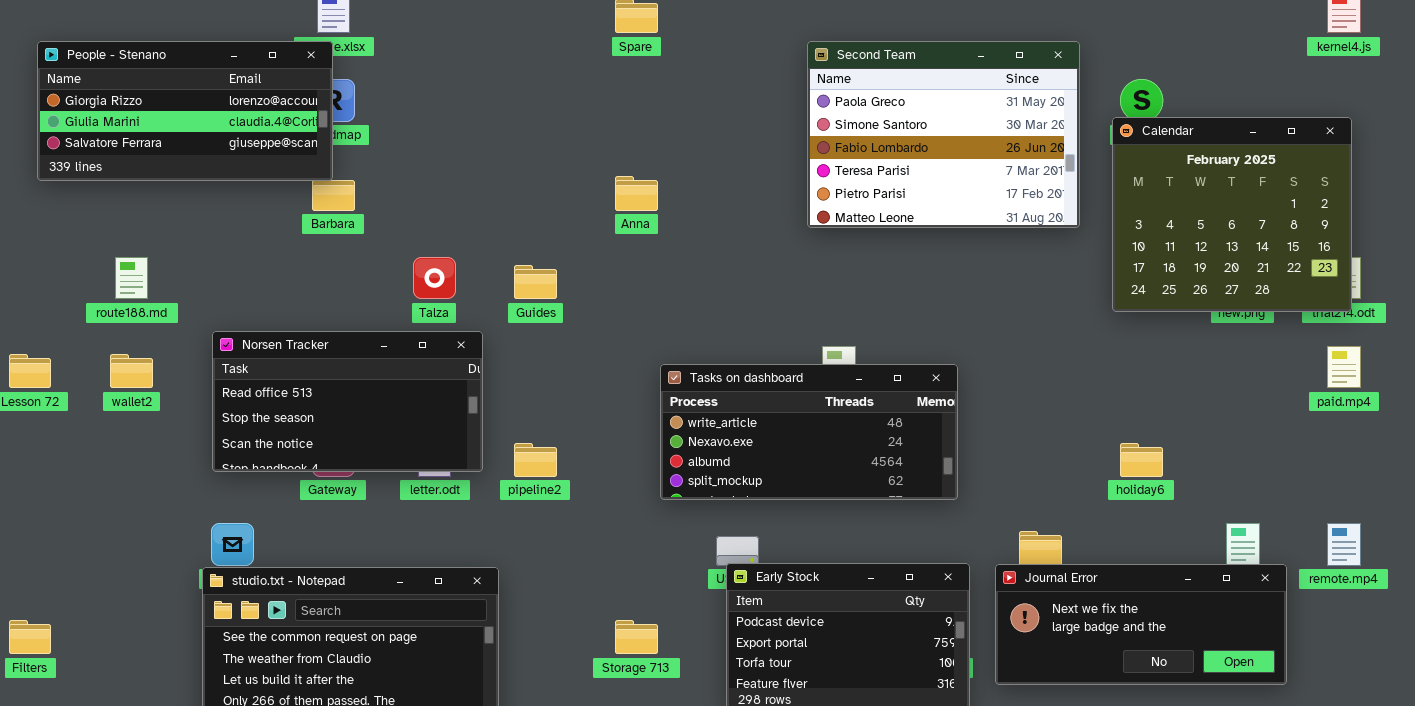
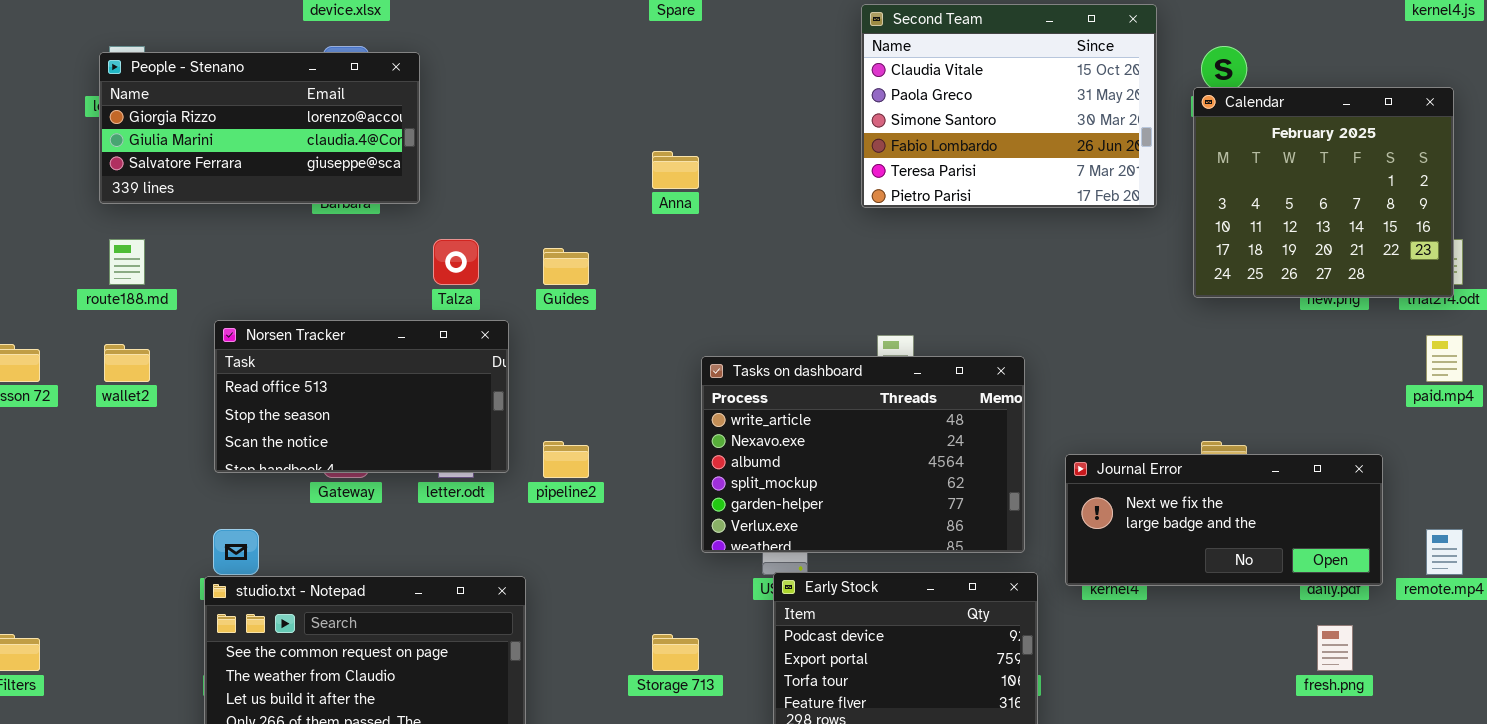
People - Stenano: [37,41,333,181] -> [99,52,420,204], moved
Second Team: [807,41,1080,228] -> [861,4,1157,208], scrolled up 1 row
Tasks on dashboard: [660,364,958,500] -> [701,356,1025,553], resized
Journal Error: [995,564,1287,685] -> [1065,454,1383,586], moved

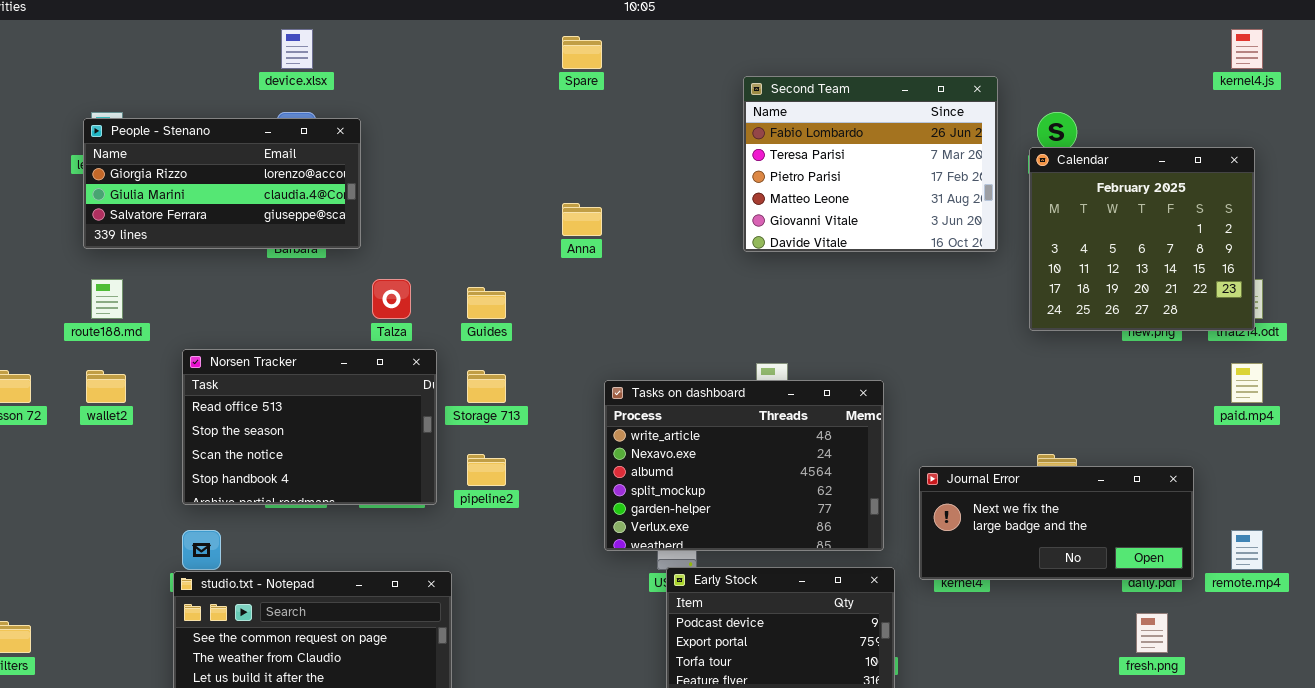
Second Team: [861,4,1157,208] -> [743,76,998,252], scrolled down 3 rows
Norsen Tracker: [214,320,509,473] -> [182,349,437,505], resized
Storage 713: [652,634,699,671] -> [467,370,506,403], moved

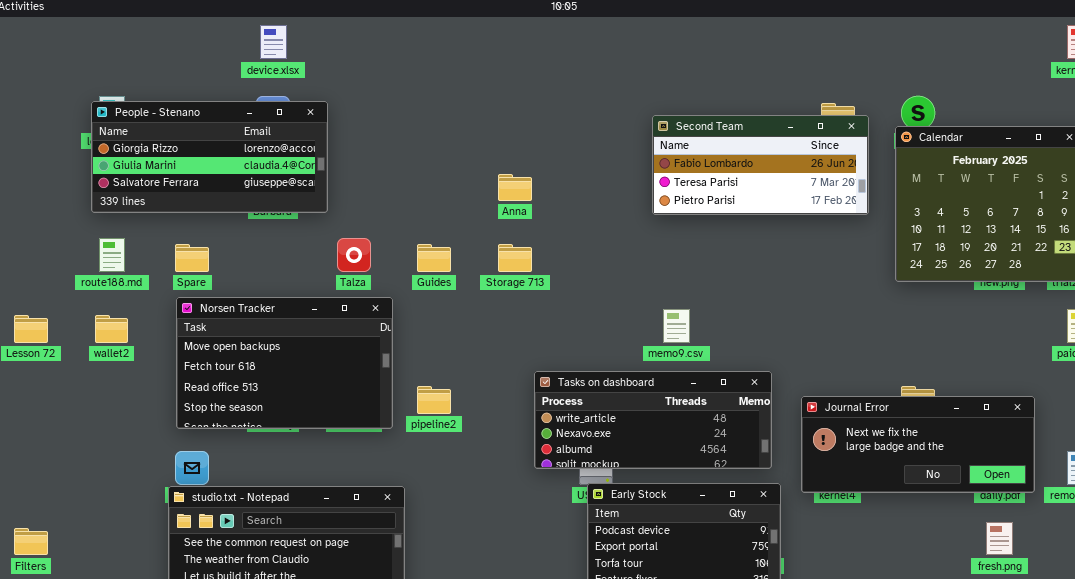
Spare: [562,36,602,69] -> [175,244,209,272], moved
Second Team: [743,76,998,252] -> [652,115,869,215], resized
Norsen Tracker: [182,349,437,505] -> [176,297,393,429], scrolled up 2 rows
Storage 713: [467,370,506,403] -> [498,244,532,272], moved
Tasks on dashboard: [604,380,884,551] -> [534,371,772,469], resized

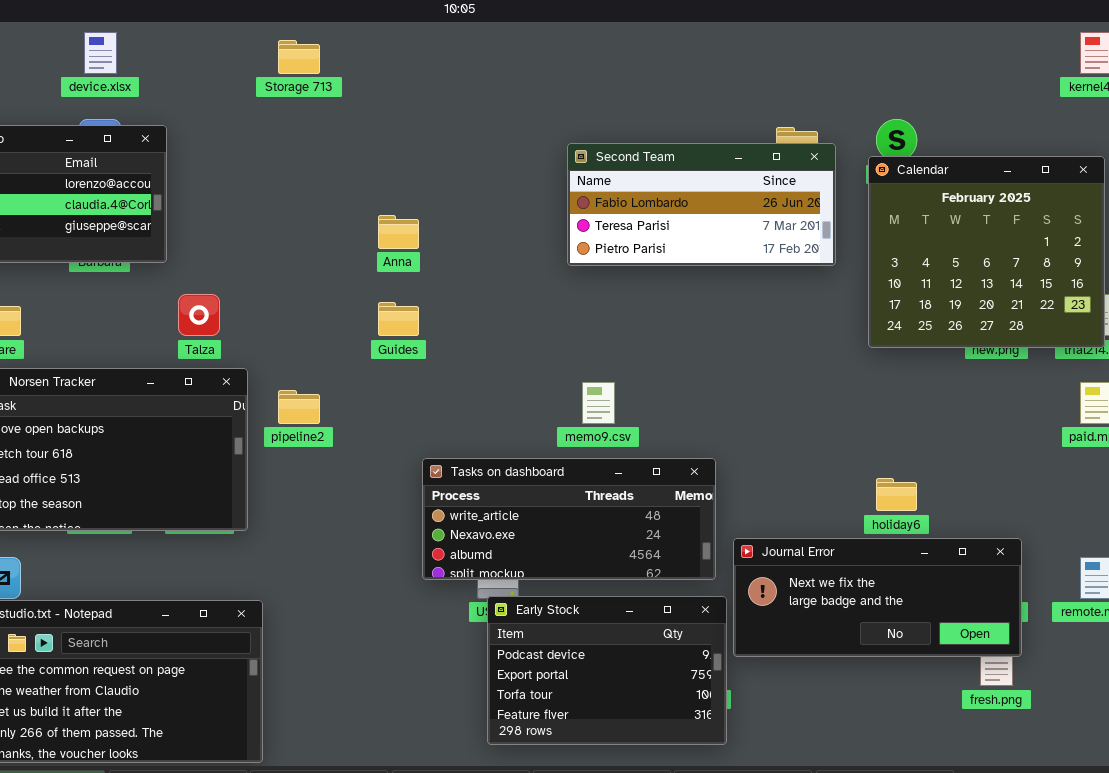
Guides: [417,244,451,272] -> [378,302,419,336], moved
Storage 713: [498,244,532,272] -> [278,40,320,74], moved
pipeline2: [417,386,451,414] -> [278,390,320,424], moved
Journal Error: [801,396,1035,493] -> [733,538,1022,657], moved

